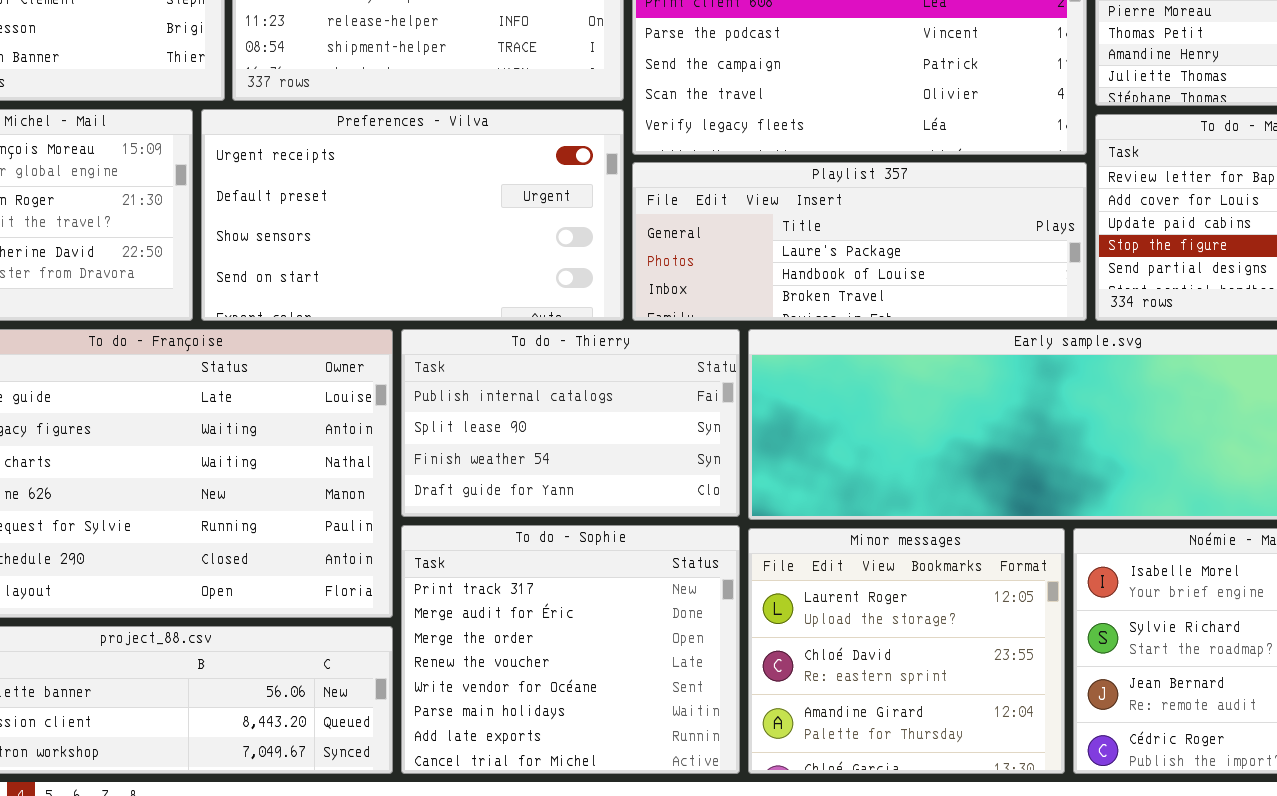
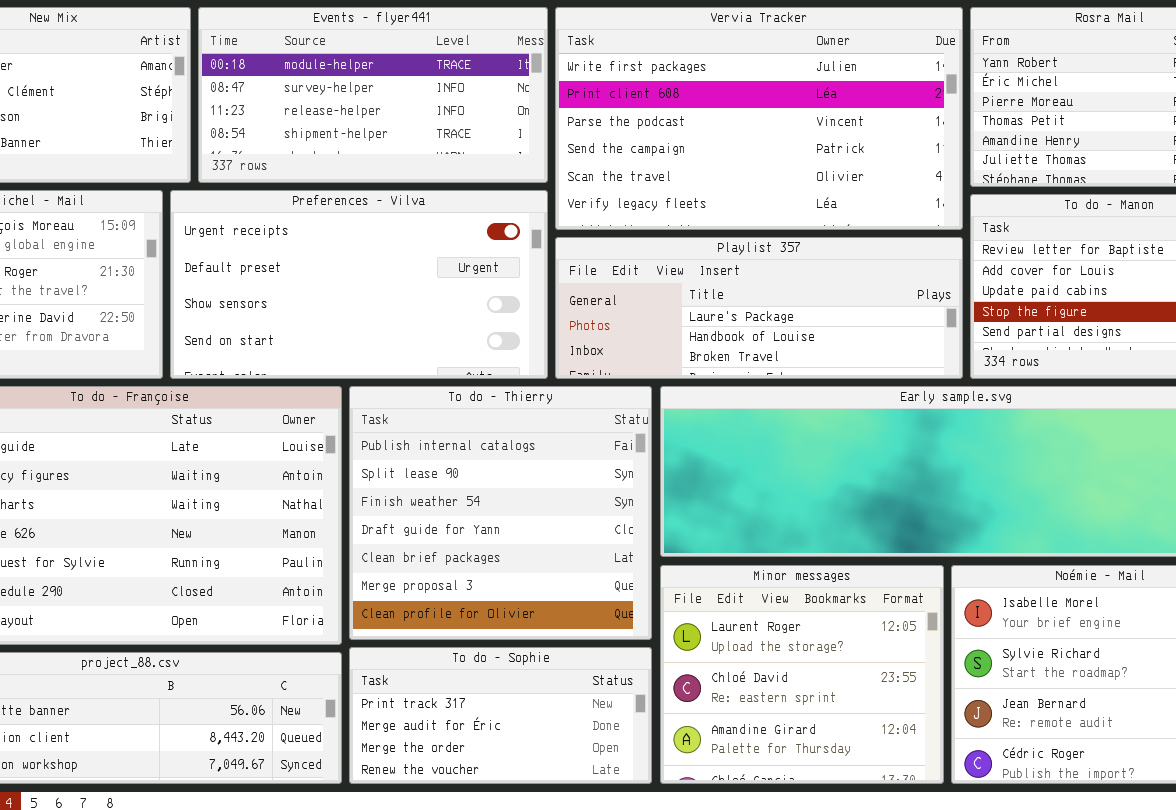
To do - Thierry: [401,329,740,517] -> [349,386,652,640], resized
To do - Sophie: [401,525,740,774] -> [349,647,652,784], resized

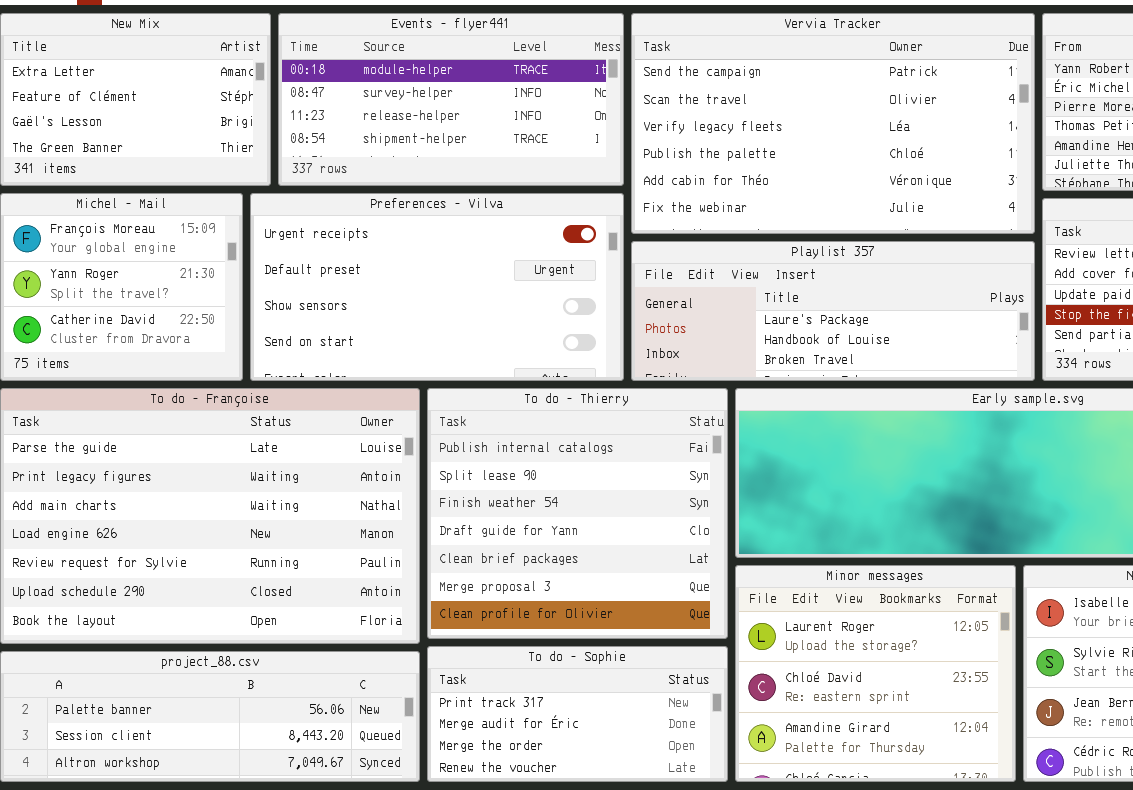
Vervia Tracker: [555,7,963,230] -> [631,13,1035,234], scrolled down 3 rows

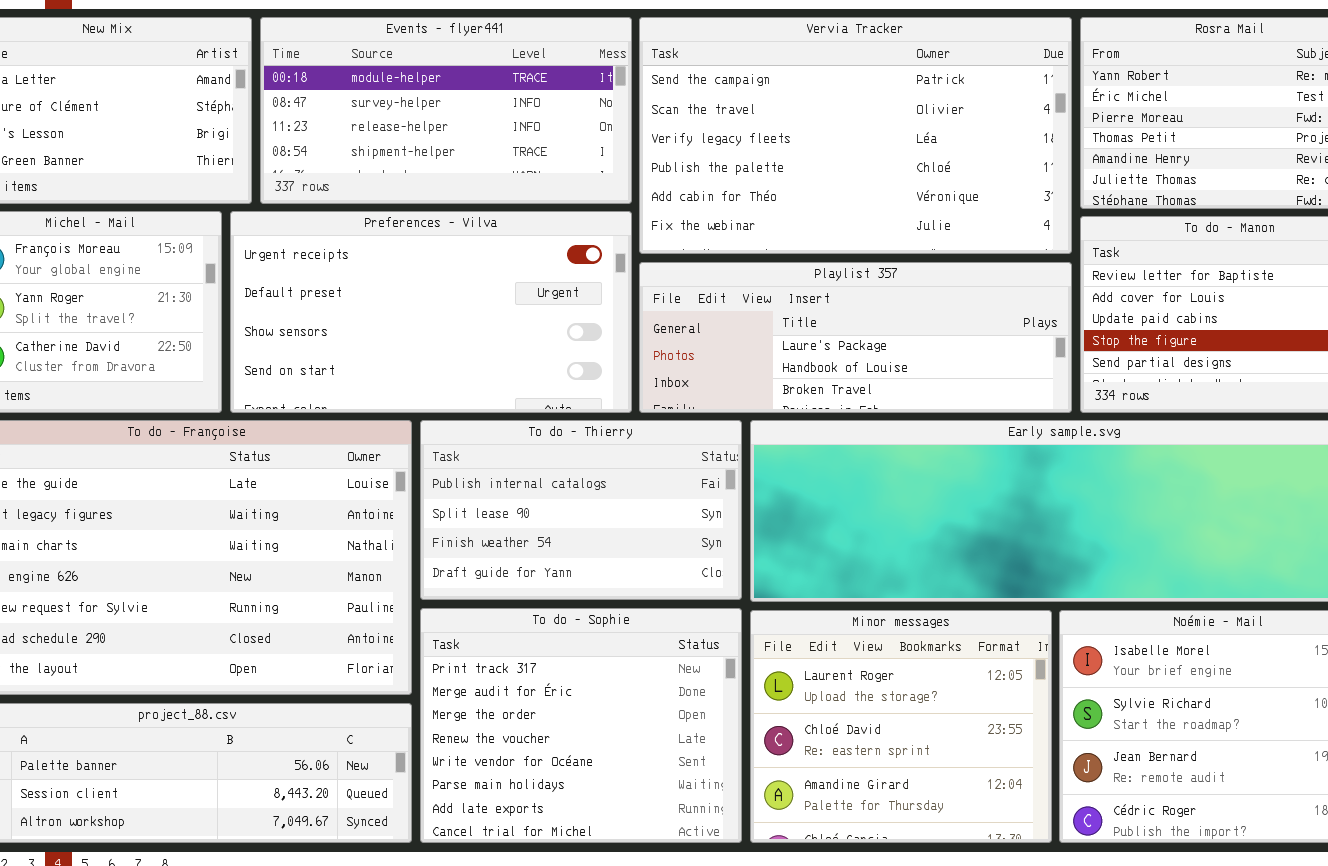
To do - Thierry: [427,388,728,639] -> [420,420,742,600], resized
To do - Sophie: [427,646,728,782] -> [420,608,742,843], resized

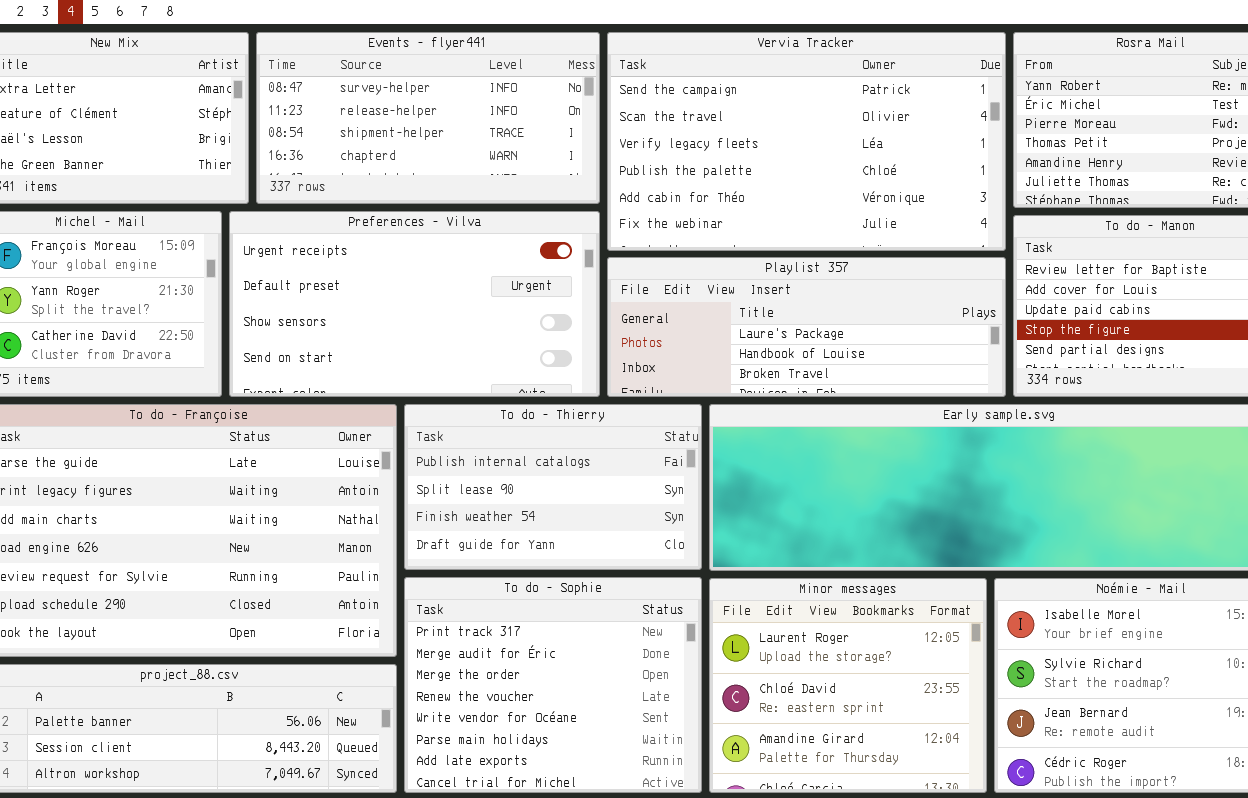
Events - flyer441: [260,17,632,204] -> [256,32,600,204], scrolled down 1 row

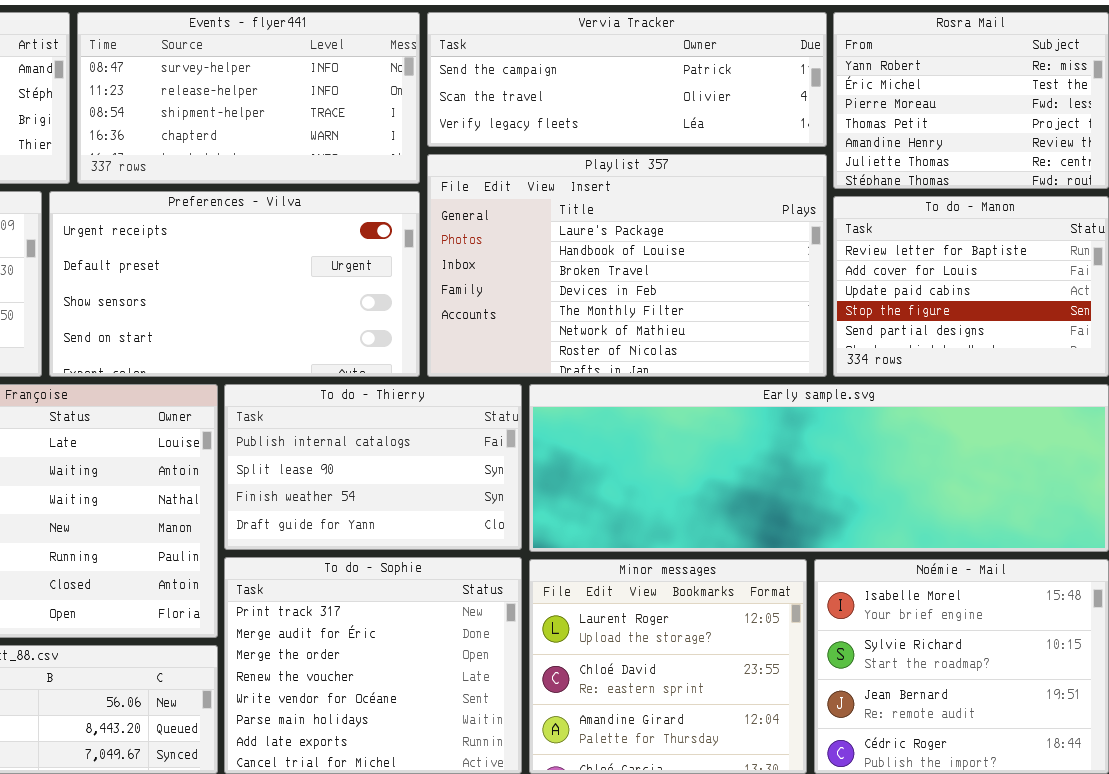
Vervia Tracker: [607,32,1006,251] -> [427,12,827,147], resized
Playlist 357: [607,257,1006,397] -> [427,154,827,377], resized

